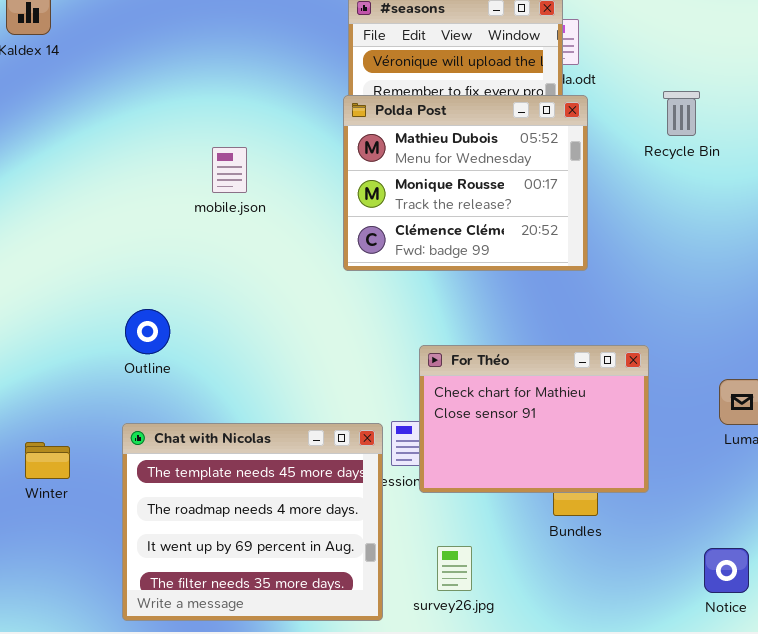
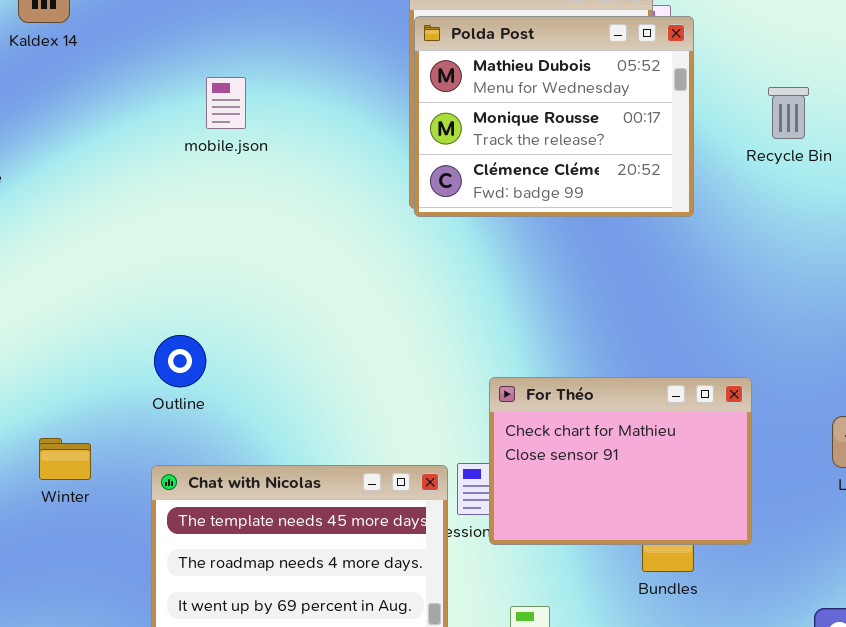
Polda Post: [343,95,588,271] -> [414,16,694,217], moved
mobile.json: [212,147,247,193] -> [206,77,246,129], moved
Winter: [25,442,70,479] -> [39,438,91,480], moved

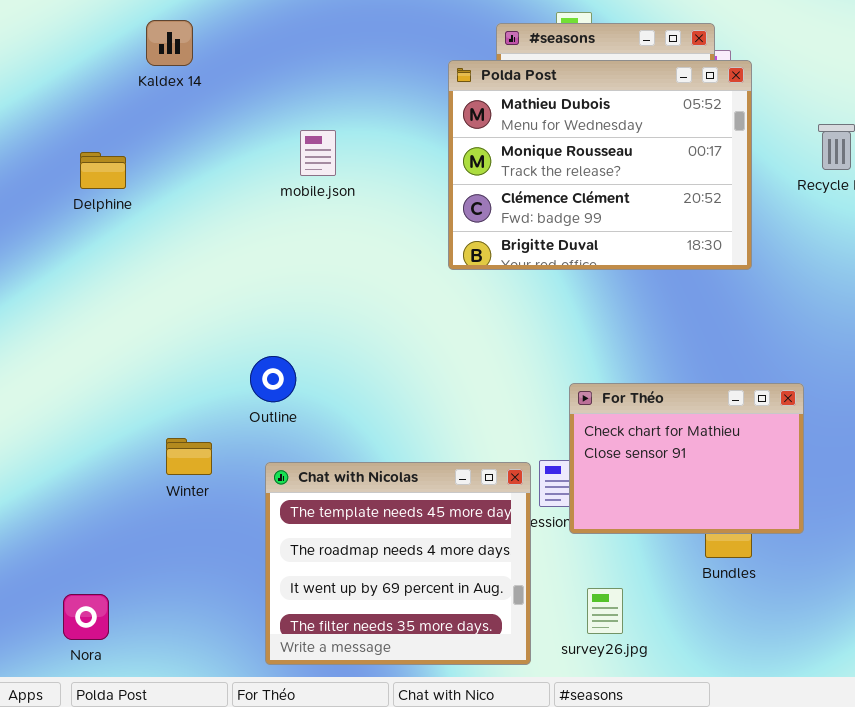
Polda Post: [414,16,694,217] -> [448,60,752,270], resized
mobile.json: [206,77,246,129] -> [300,130,336,176], moved
Outline: [154,335,206,387] -> [250,356,296,402], moved

